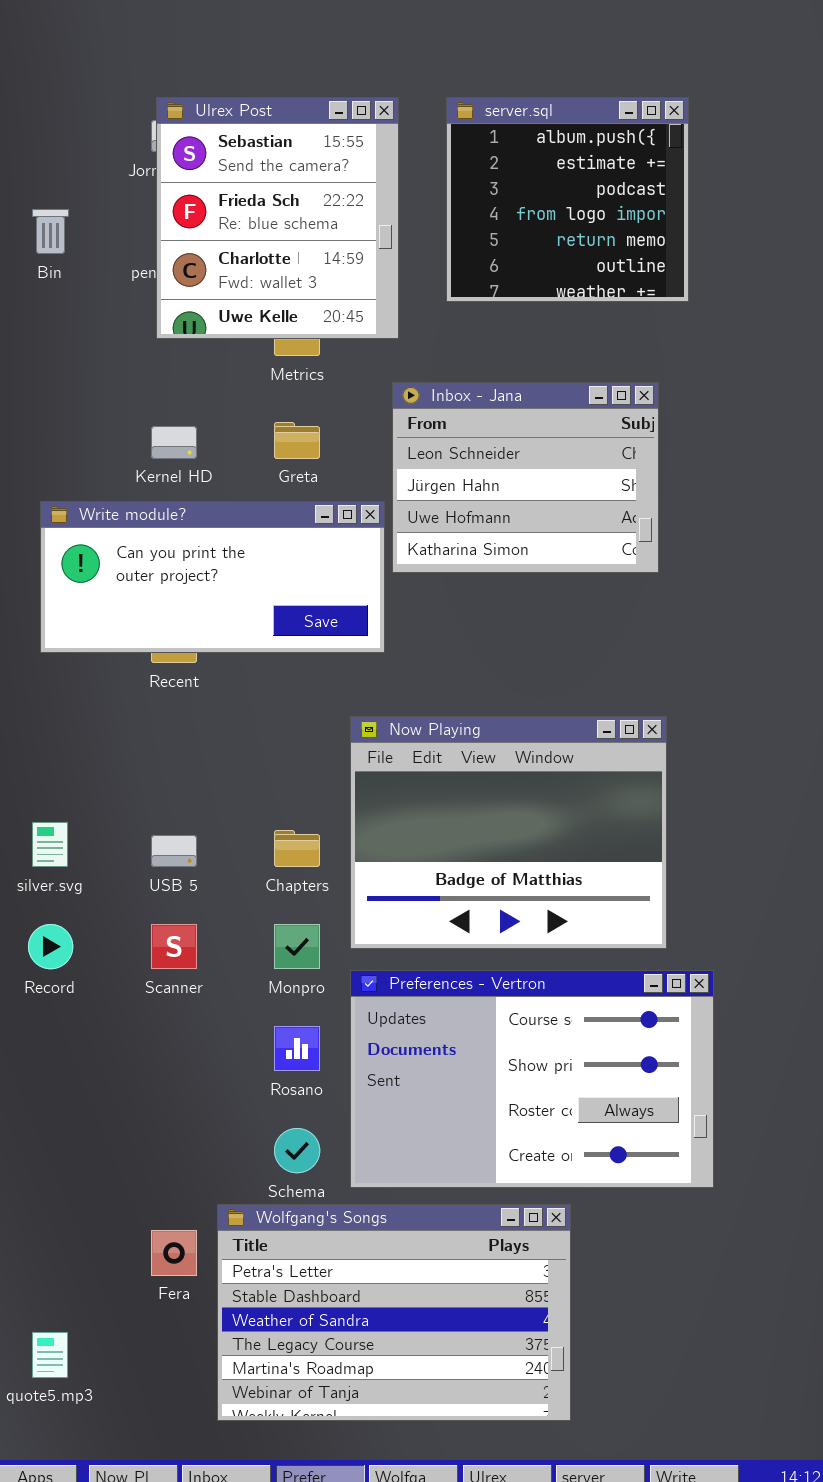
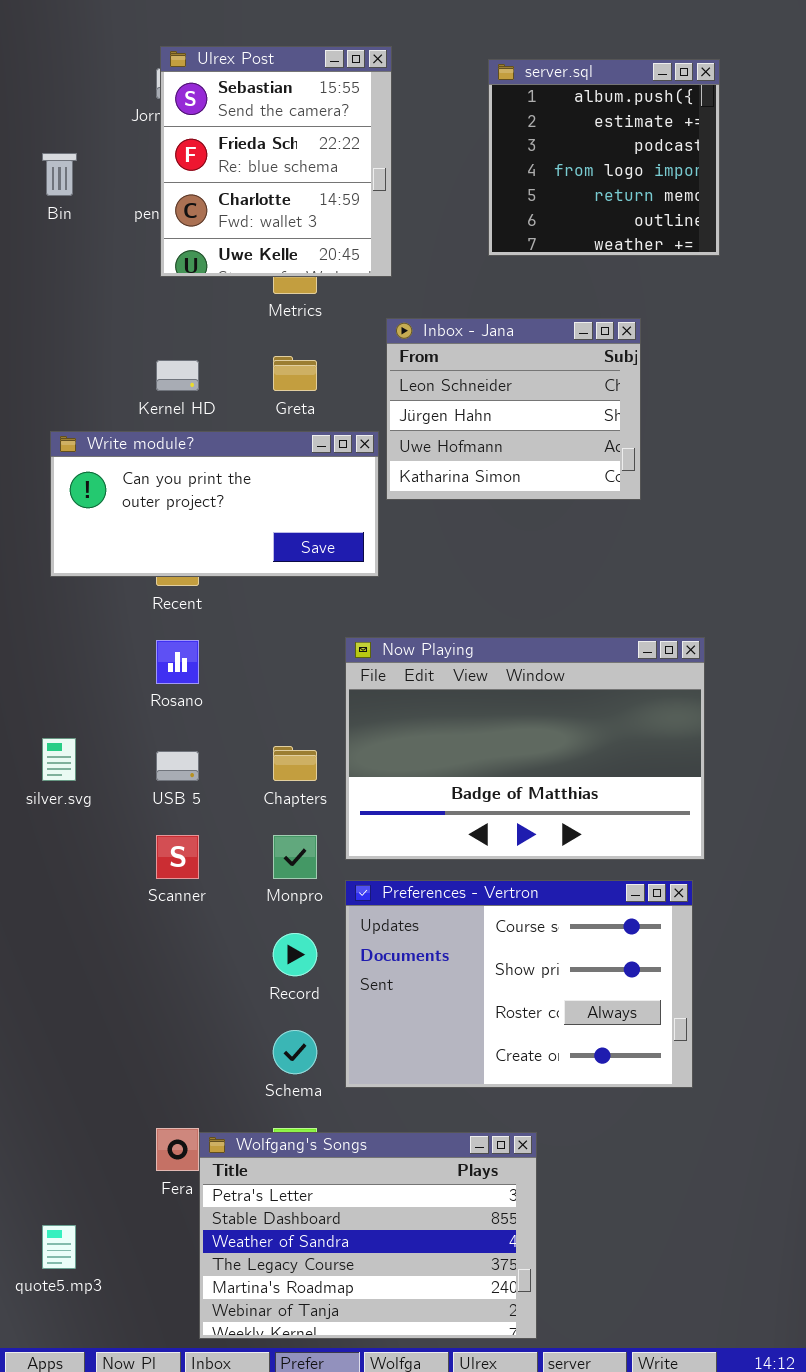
server.sql: [446,97,689,302] -> [488,59,720,256], moved
Now Playing: [350,716,667,949] -> [345,637,705,860], resized
Record: [28,924,73,969] -> [273,933,317,976], moved
Rosano: [274,1026,320,1071] -> [156,640,199,684], moved
Wolfgang's Songs: [217,1204,571,1421] -> [199,1132,537,1339], moved

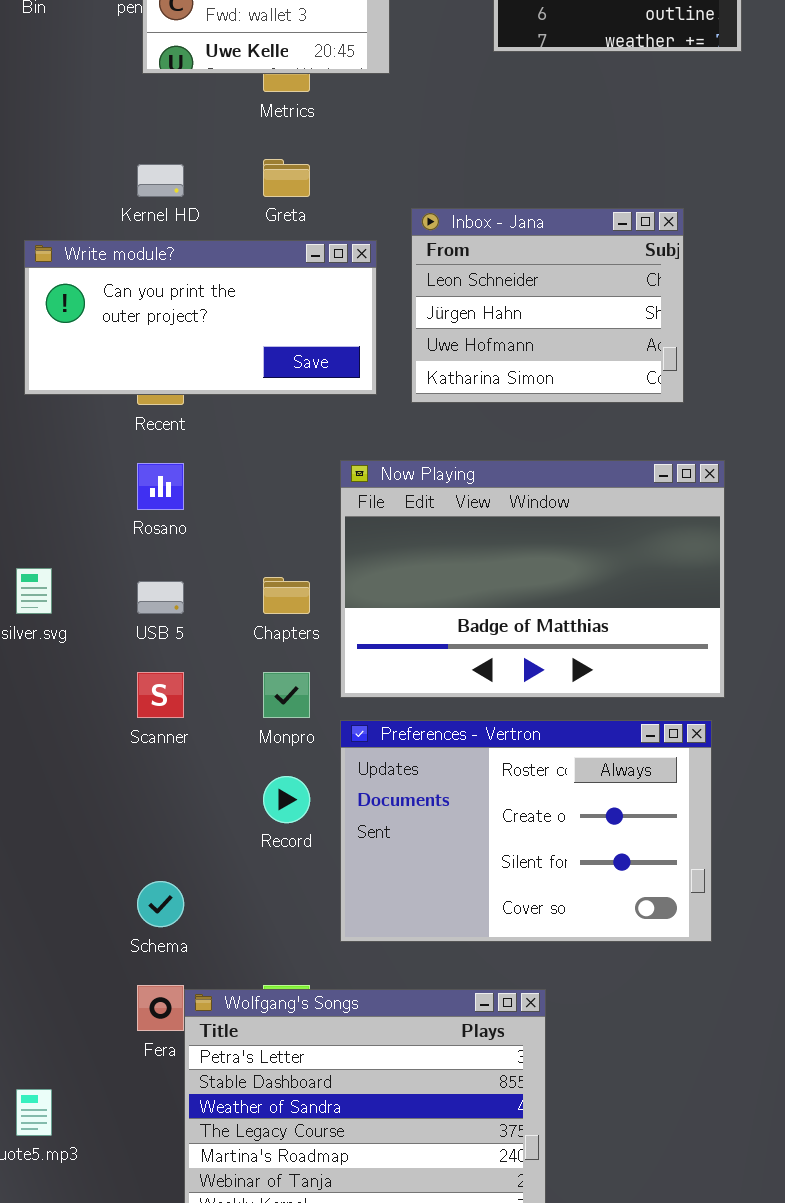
Inbox - Jana: [386,318,641,500] -> [411,208,684,403], moved
Preferences - Vertron: [345,880,693,1088] -> [340,720,712,942], scrolled down 2 rows
Schema: [273,1030,317,1074] -> [137,881,184,927], moved

